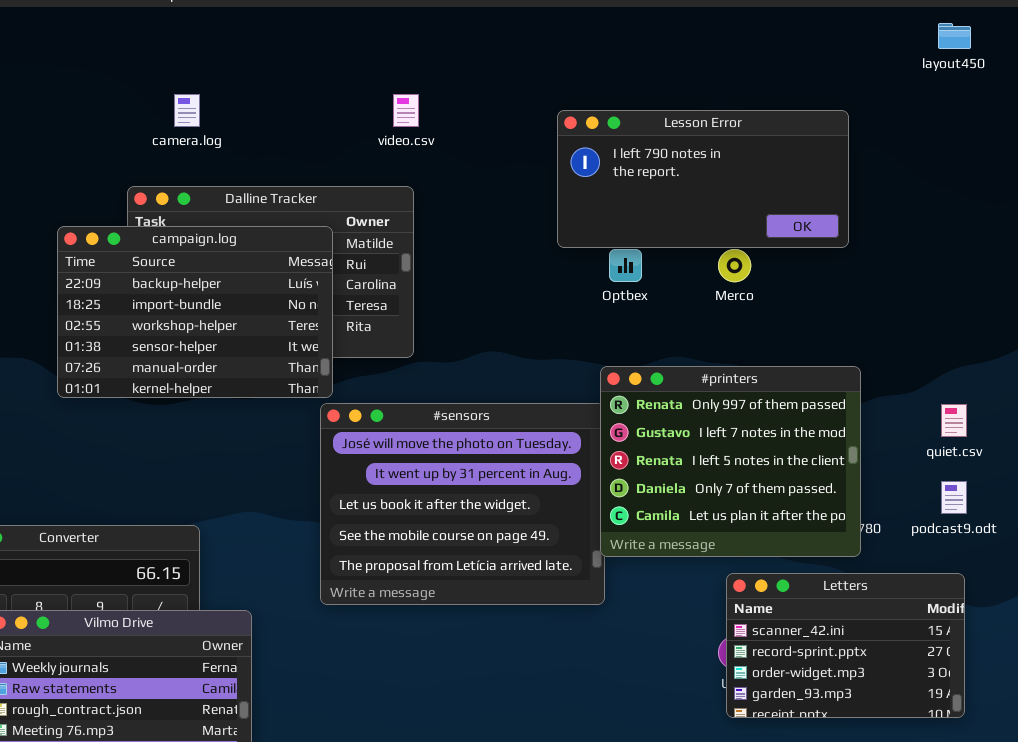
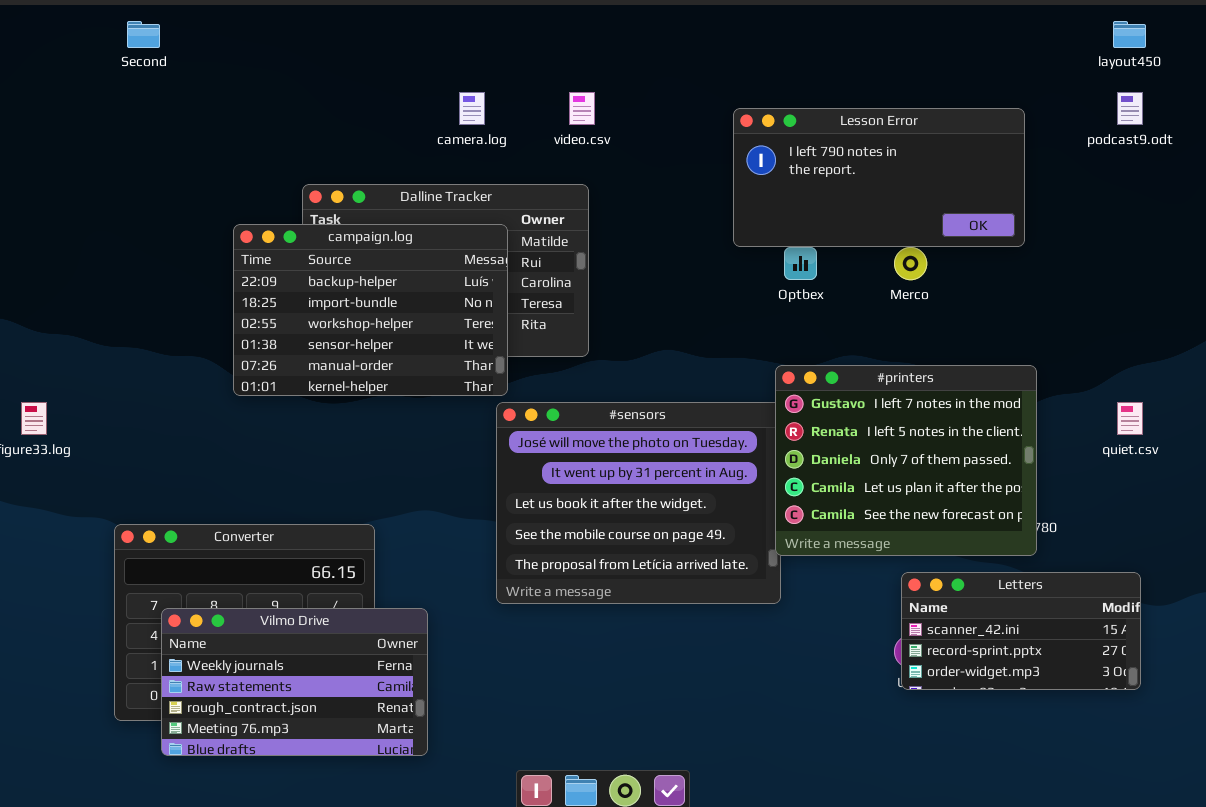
camera.log: [174,94,200,127] -> [459,92,485,125], moved
#printers: [600,366,861,557] -> [775,365,1037,556], scrolled down 1 row
podcast9.odt: [941,481,967,514] -> [1117,92,1143,125], moved
Letters: [726,573,965,718] -> [901,572,1141,690], resized

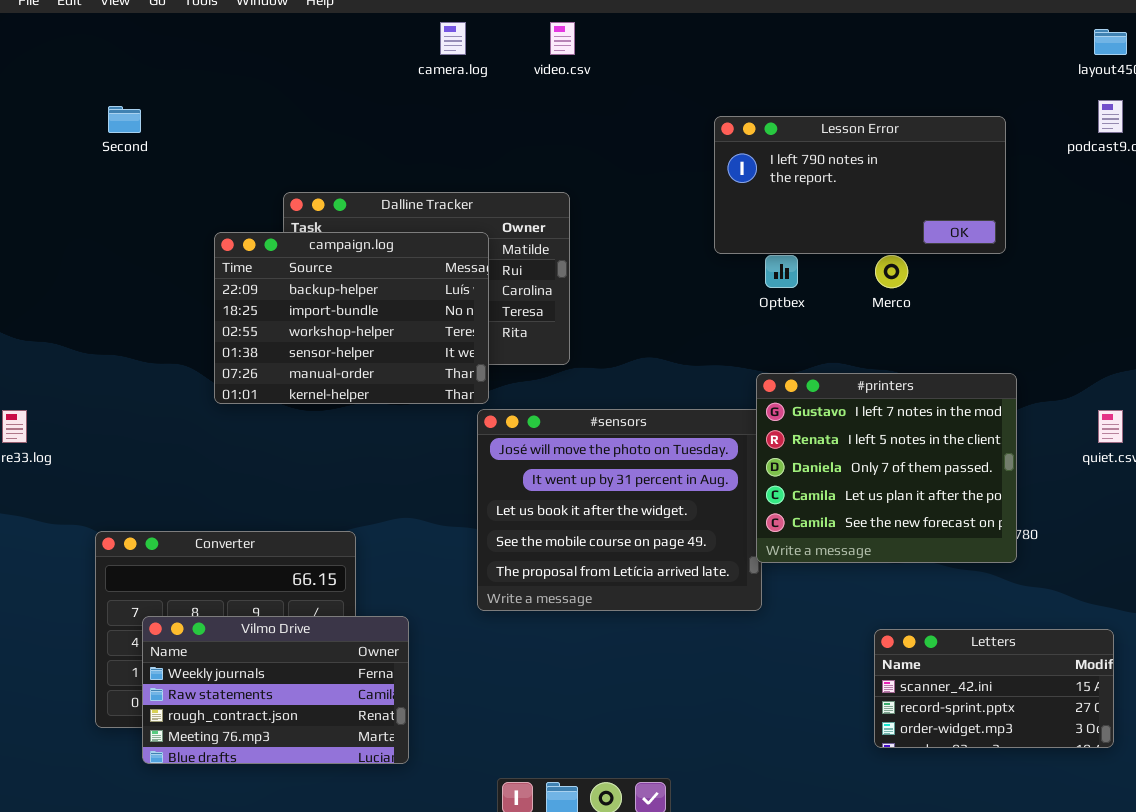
Second: [127,21,160,48] -> [108,106,141,133], moved
camera.log: [459,92,485,125] -> [440,22,466,55], moved
video.csv: [569,92,595,125] -> [550,22,575,55], moved
Letters: [901,572,1141,690] -> [874,629,1114,748], moved

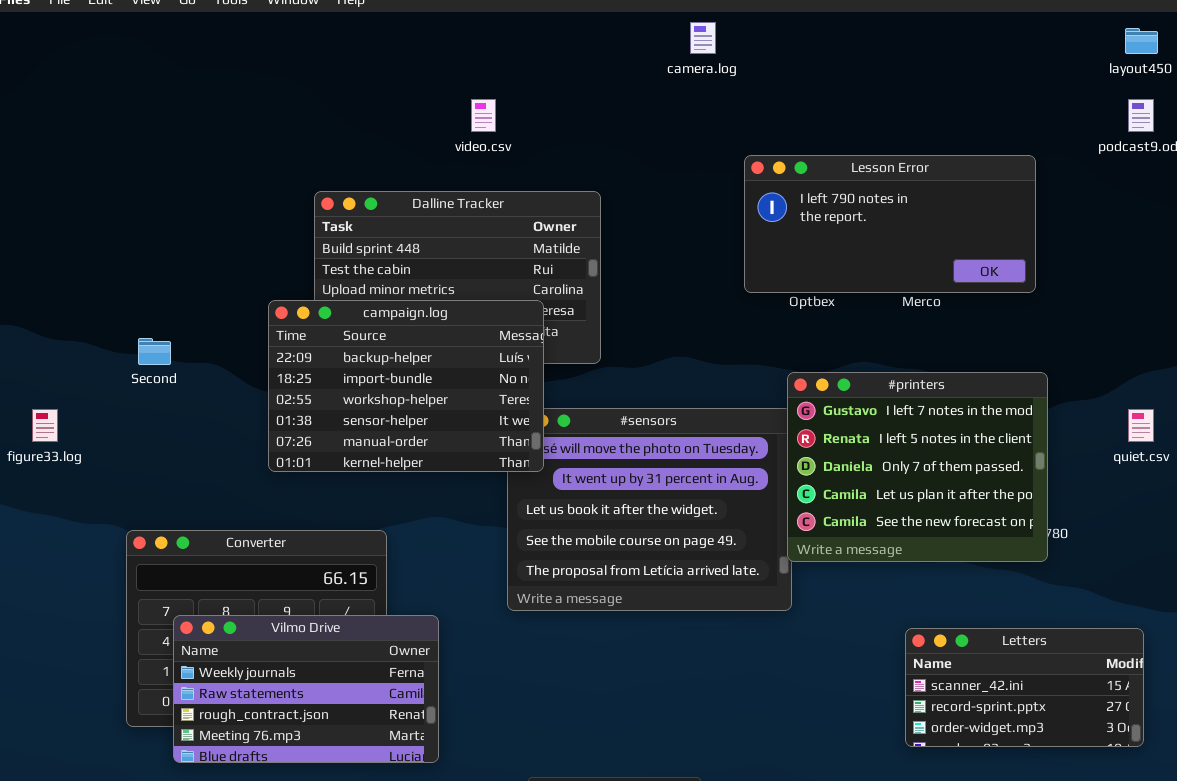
camera.log: [440,22,466,55] -> [690,22,716,54], moved
video.csv: [550,22,575,55] -> [471,99,496,132], moved
Second: [108,106,141,133] -> [138,338,171,365], moved
Lesson Error: [714,116,1006,254] -> [744,155,1036,293], moved
campaign.log: [214,232,489,404] -> [268,300,544,472], moved

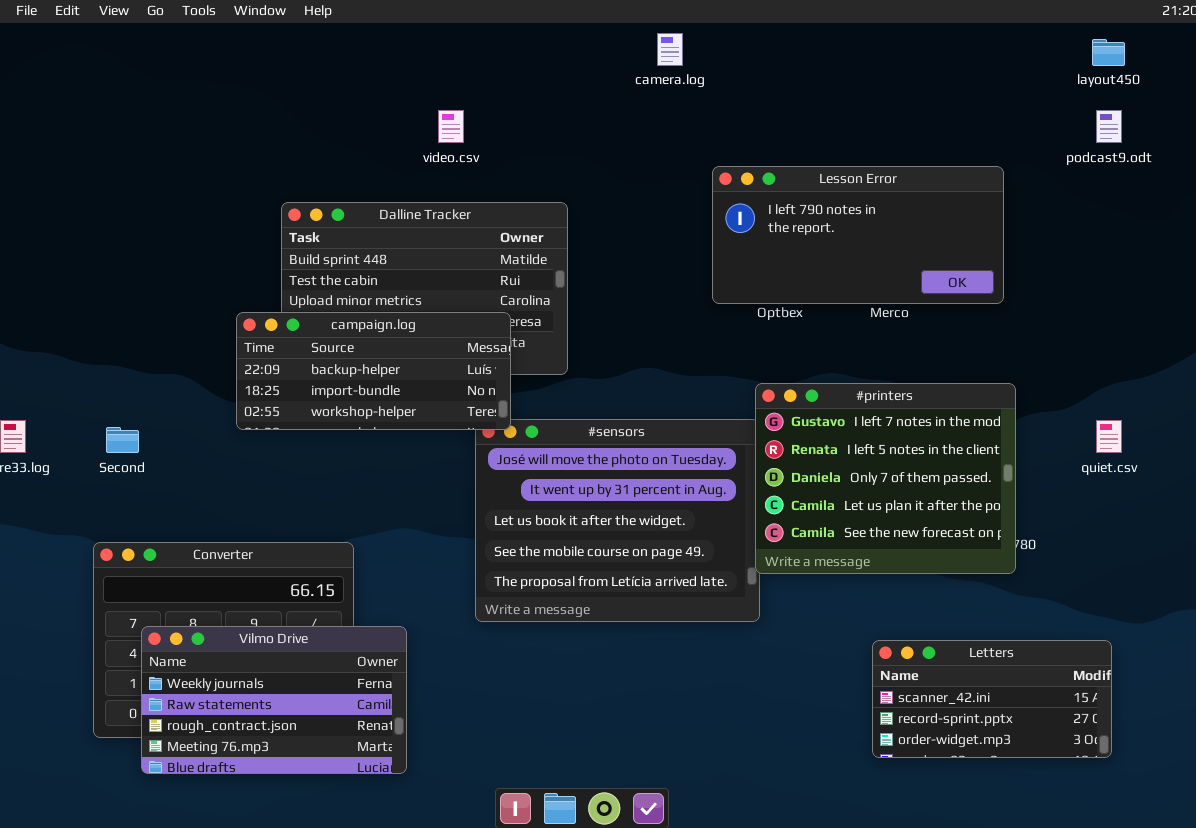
campaign.log: [268,300,544,472] -> [236,312,511,430], resized
Second: [138,338,171,365] -> [106,427,139,453], moved

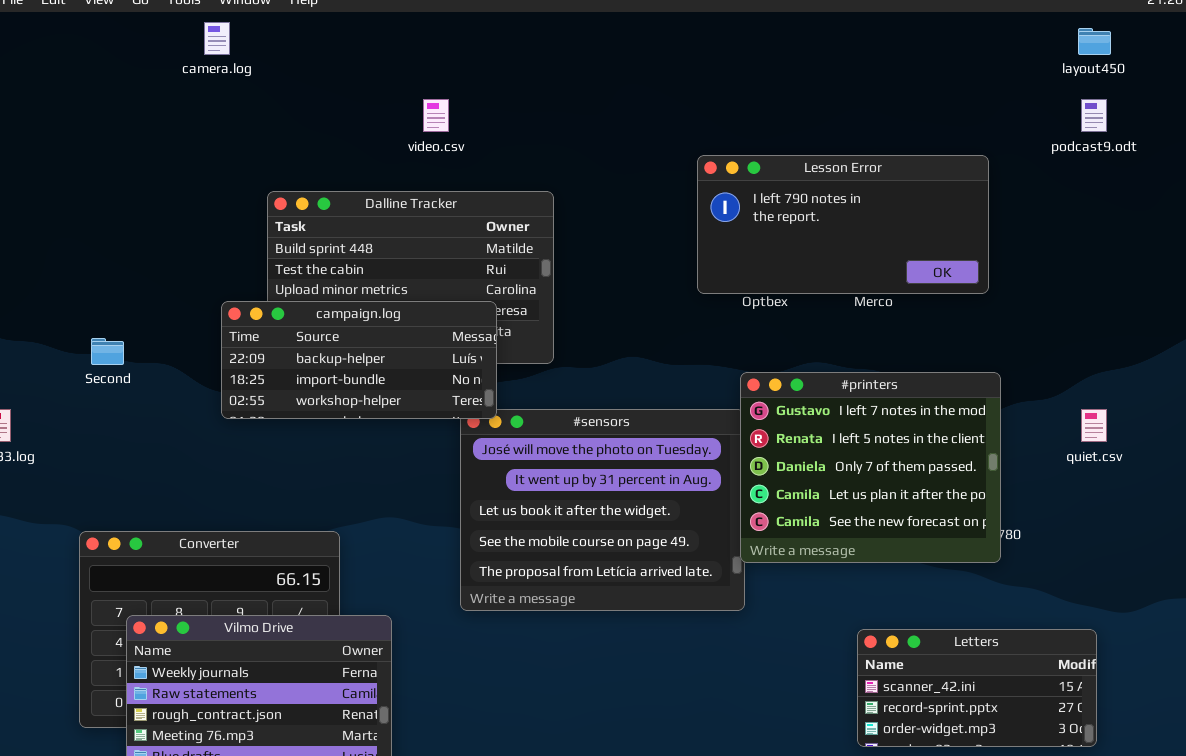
camera.log: [657,33,683,66] -> [204,22,230,55], moved
Second: [106,427,139,453] -> [91,338,124,365], moved

